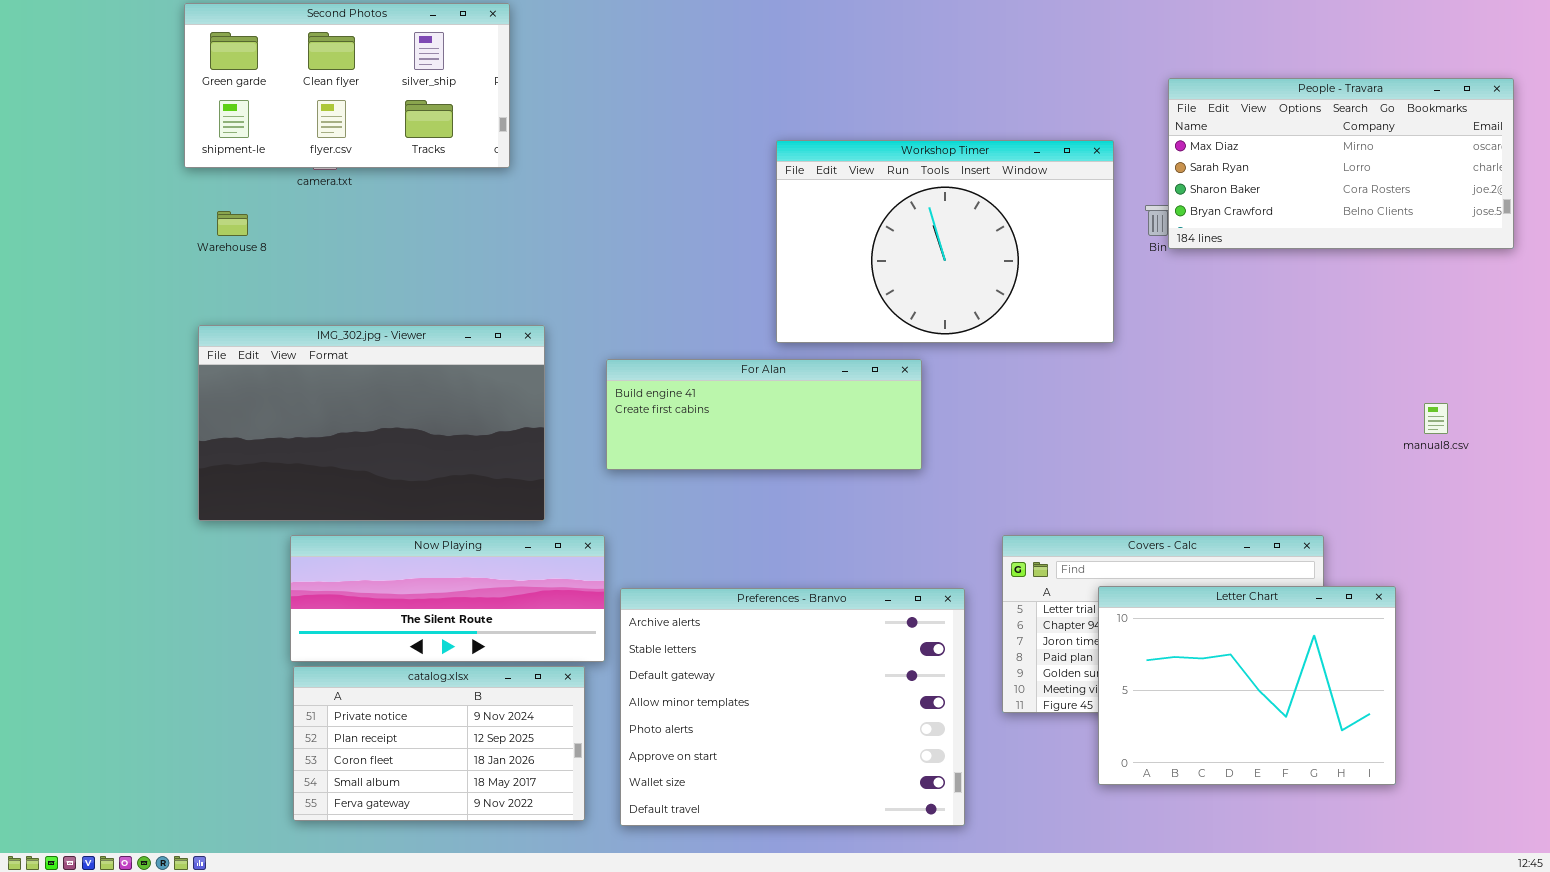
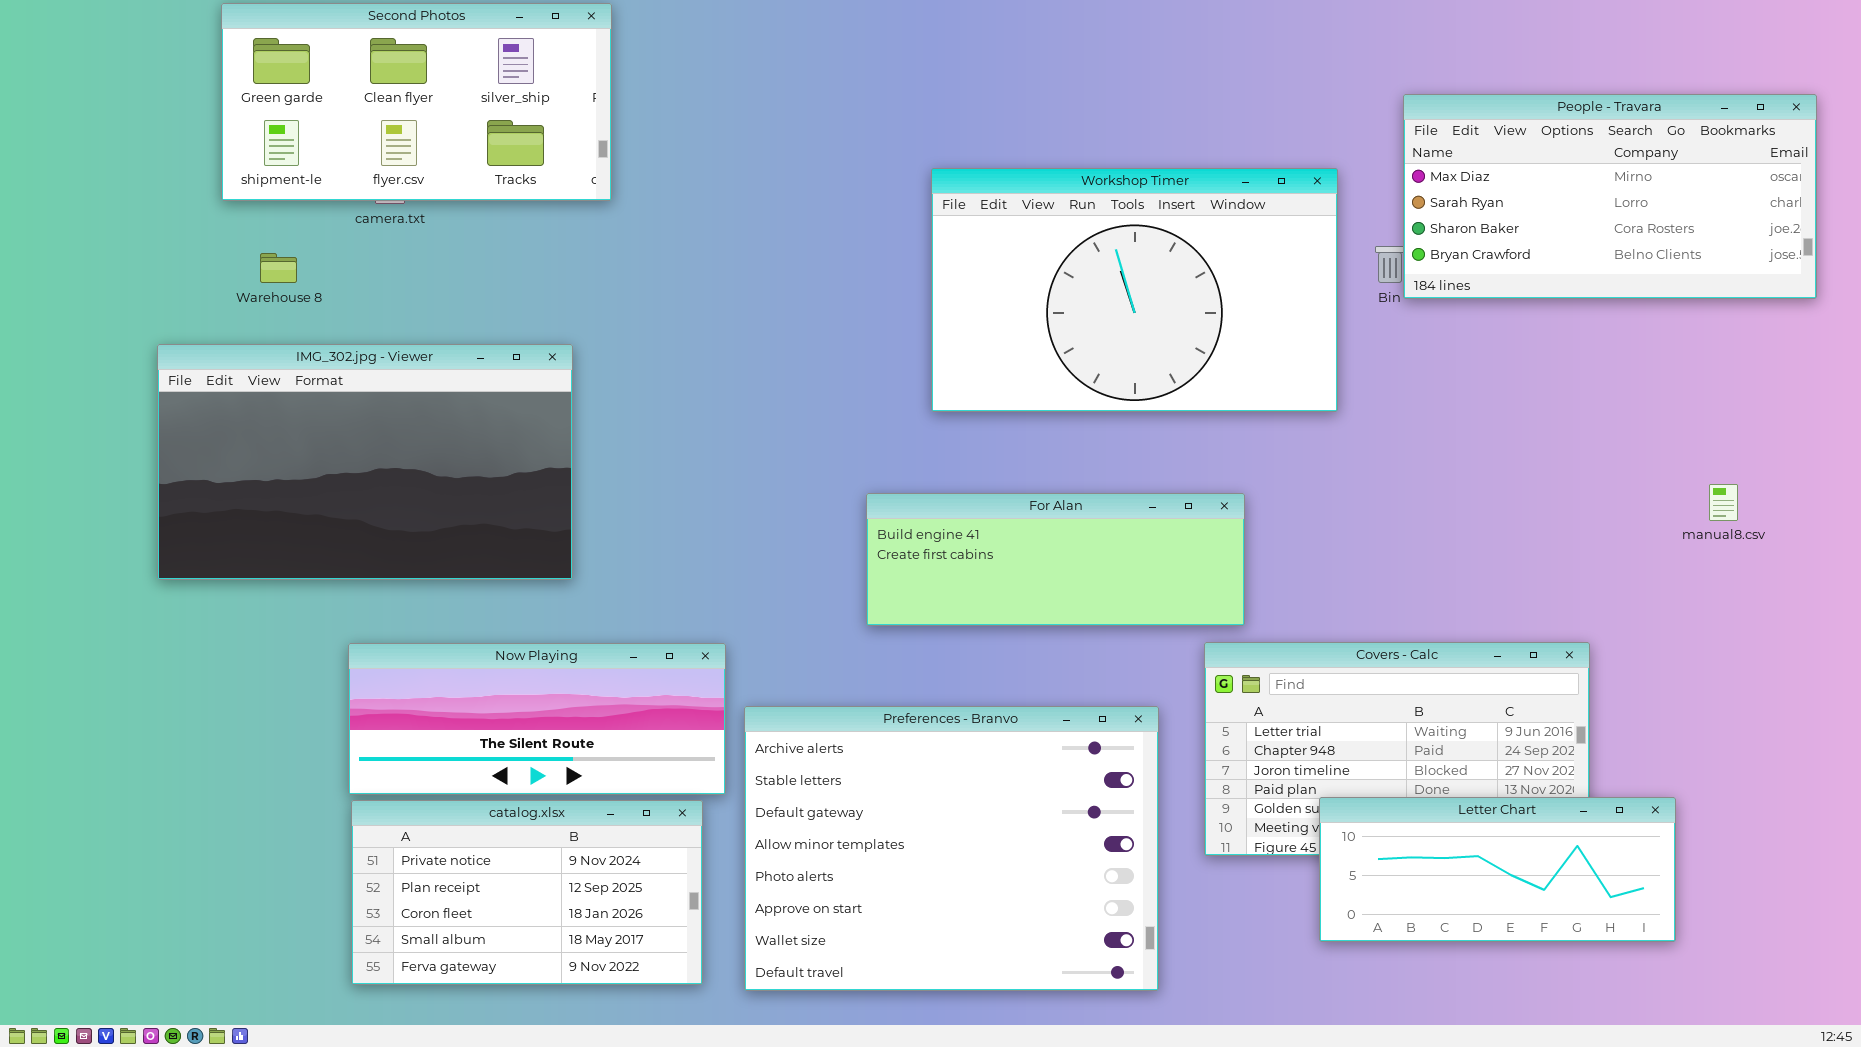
IMG_302.jpg - Viewer: [198,325,545,521] -> [157,344,573,580], moved
For Alan: [606,359,922,470] -> [866,493,1245,626], moved
Letter Chart: [1098,586,1396,785] -> [1319,797,1676,942], resized

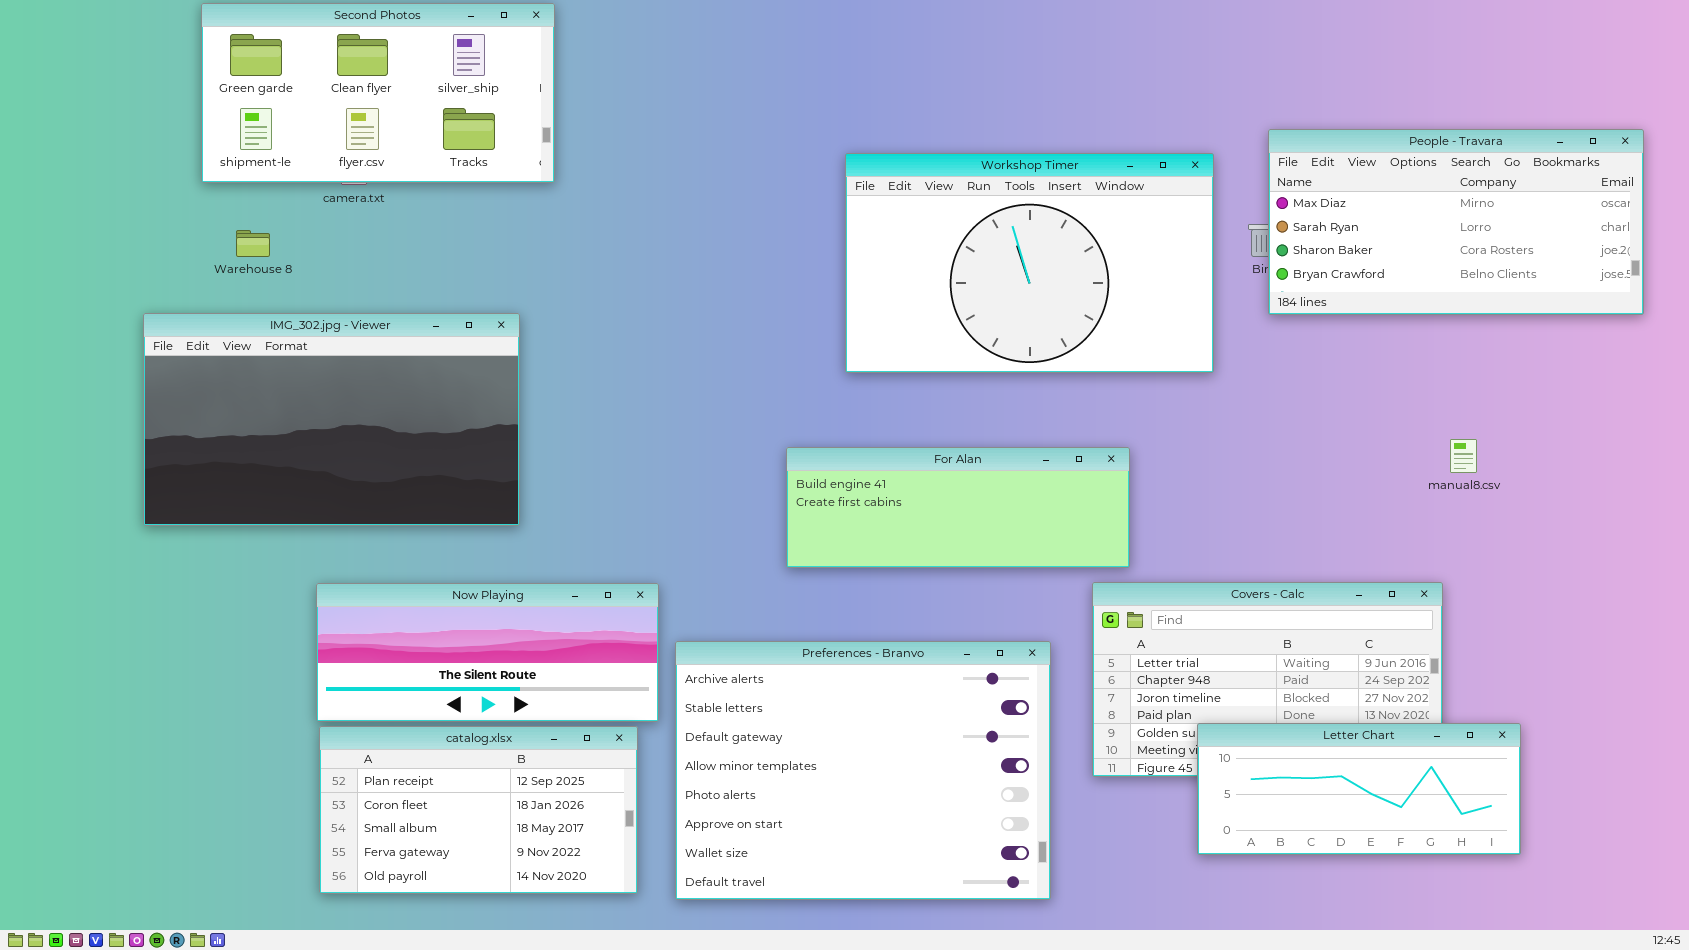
People - Travara: [1403,94,1817,299] -> [1268,129,1644,315], moved
manual8.csv: [1709,484,1738,521] -> [1450,439,1477,473], moved
catalog.xlsx: [351,800,703,985] -> [319,726,638,894], scrolled down 1 row

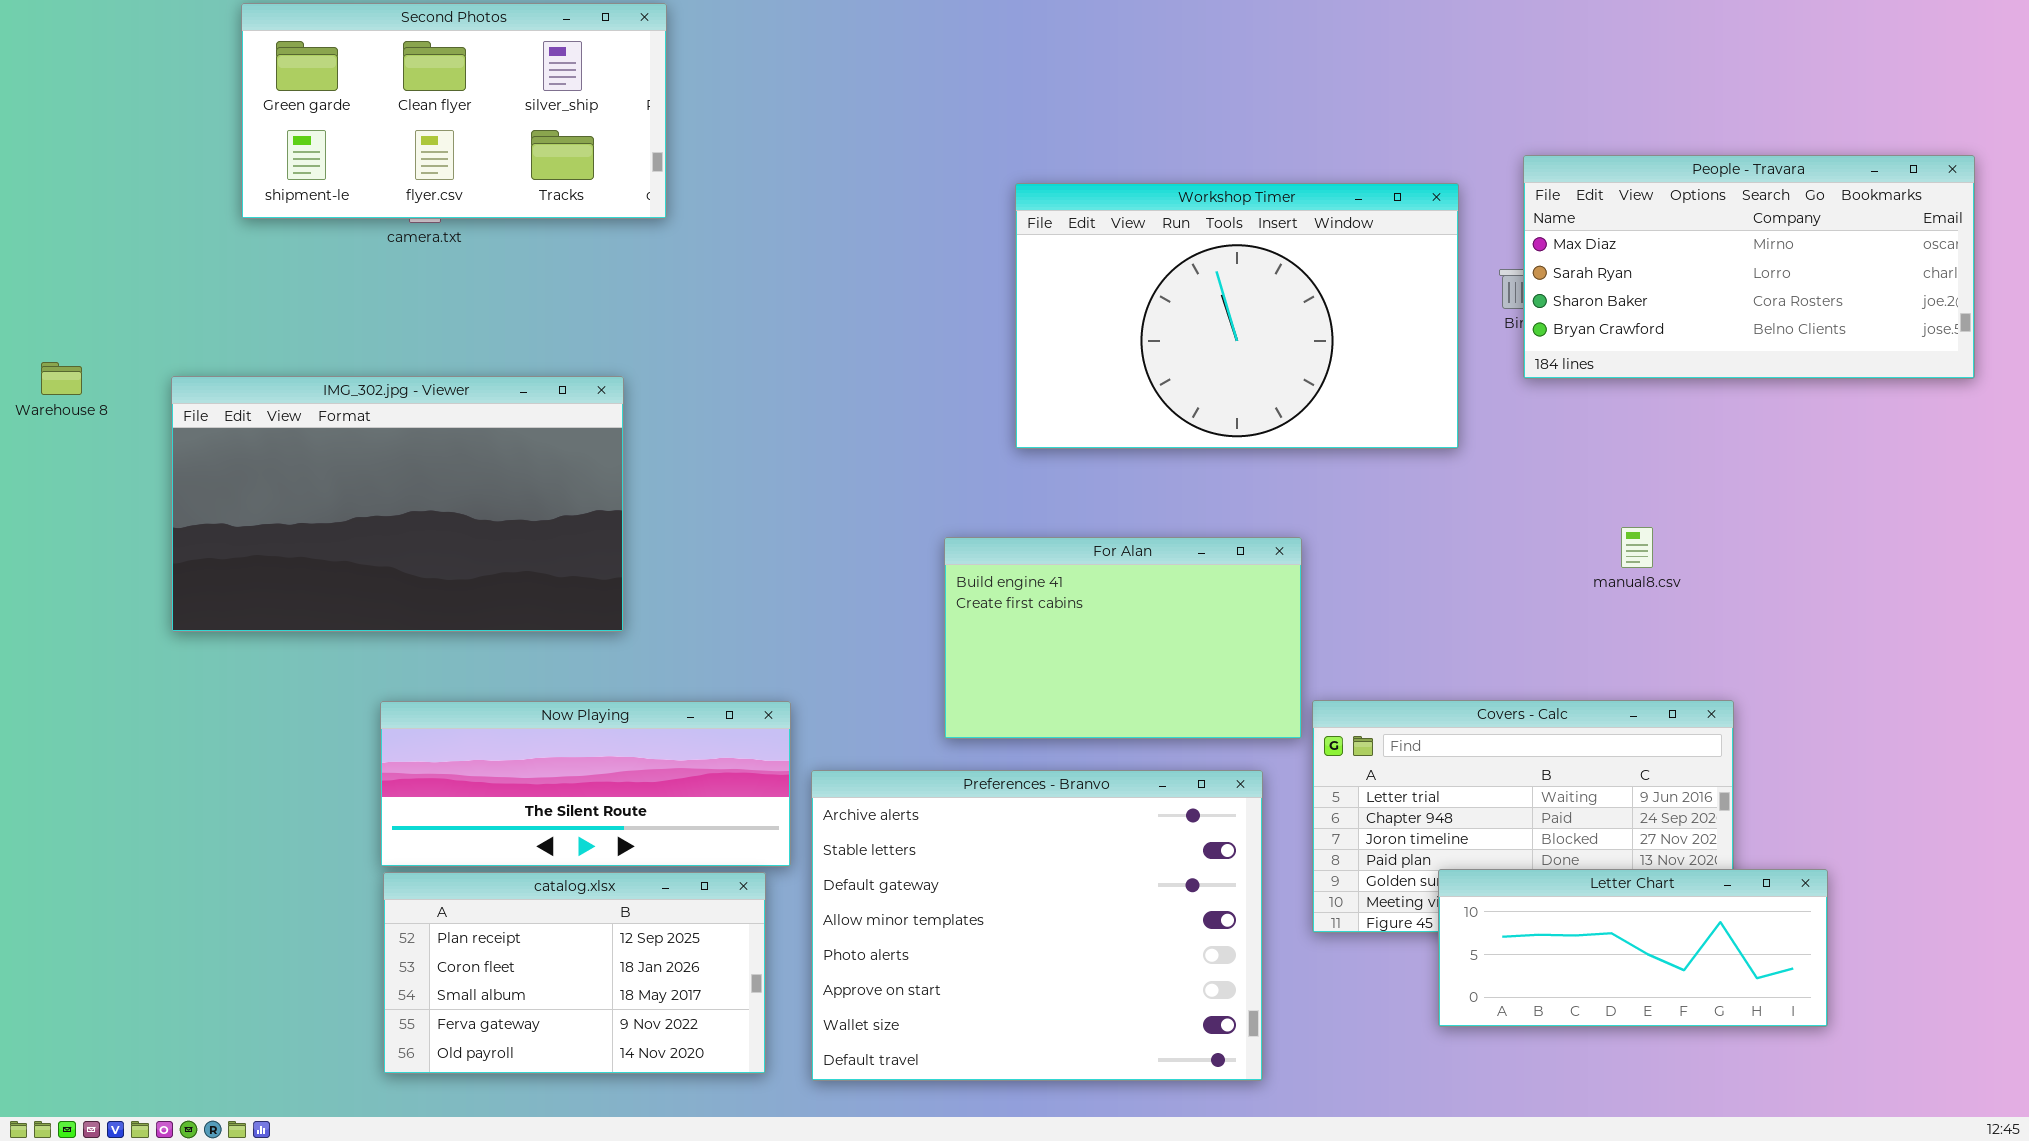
Warehouse 8: [236,230,270,257] -> [41,362,82,395], moved
manual8.csv: [1450,439,1477,473] -> [1621,527,1653,568], moved
For Alan: [786,447,1130,568] -> [944,537,1302,739], resized

